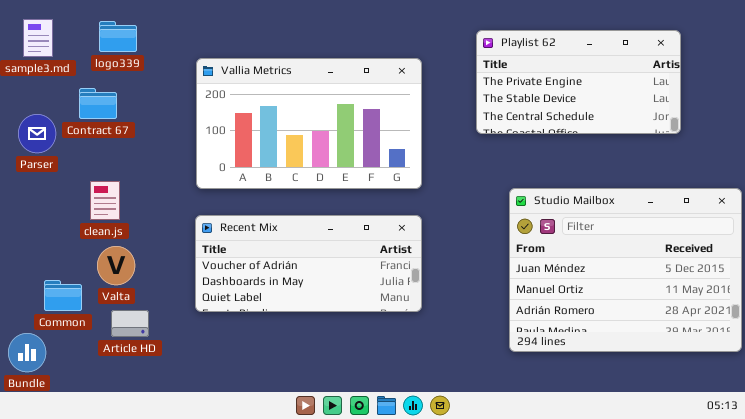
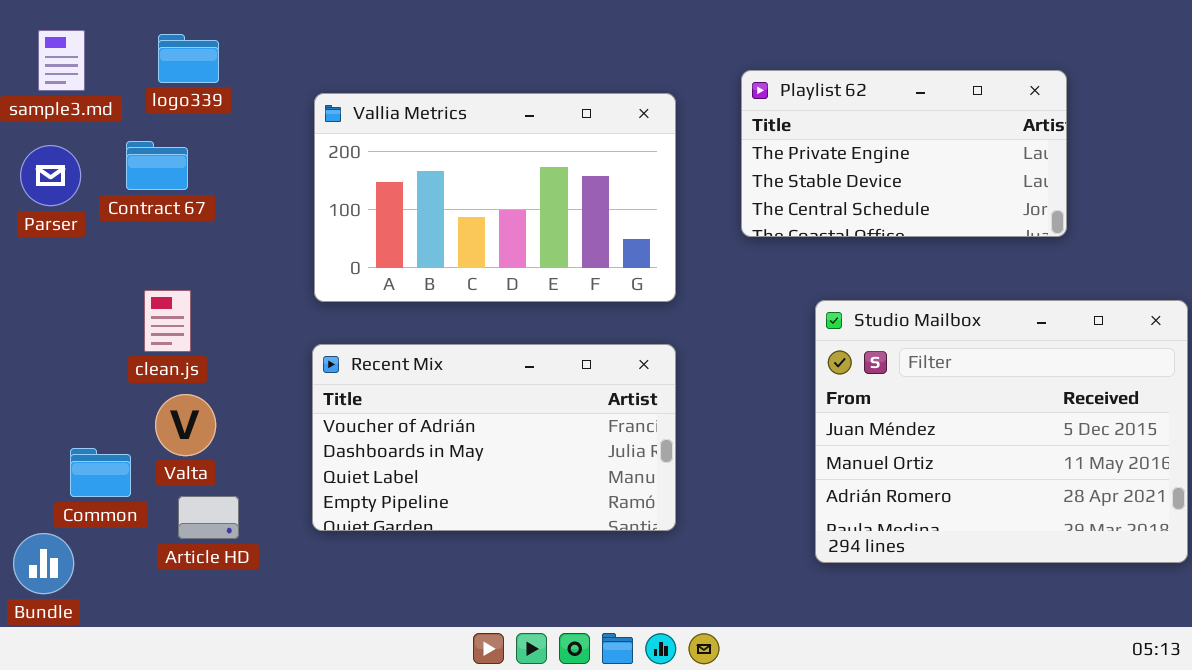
Playlist 62: [476,30,681,134] -> [741,70,1067,237], moved
Parser: [18,114,56,153] -> [20,145,81,206], moved
Recent Mix: [195,215,422,312] -> [312,344,676,531], resized

